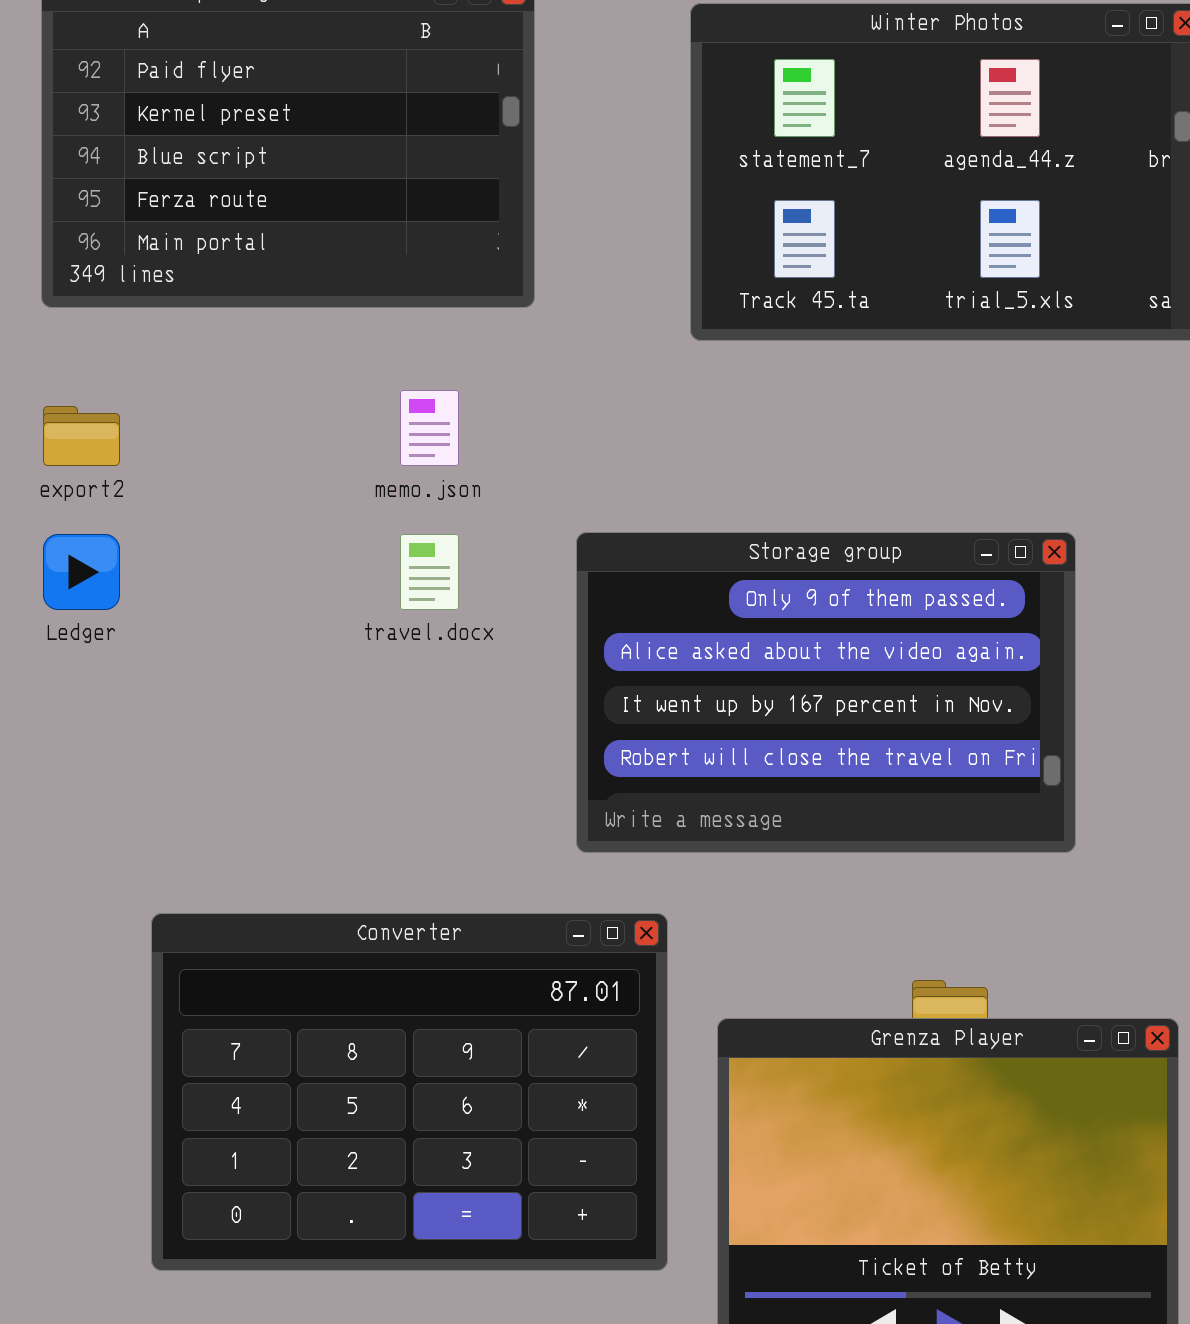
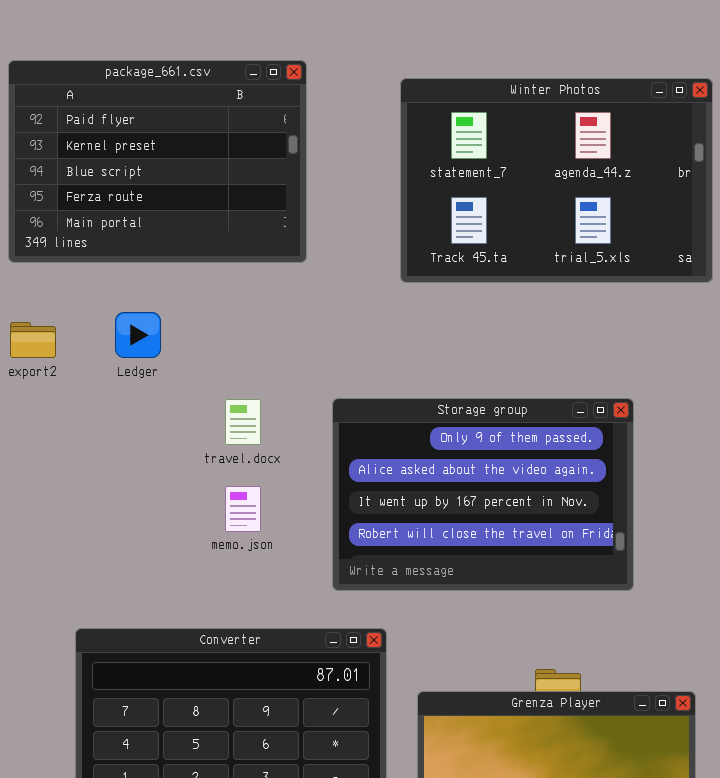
memo.json: [400,390,459,466] -> [225,486,261,532], moved
Ledger: [43,534,120,610] -> [115,312,161,358], moved

